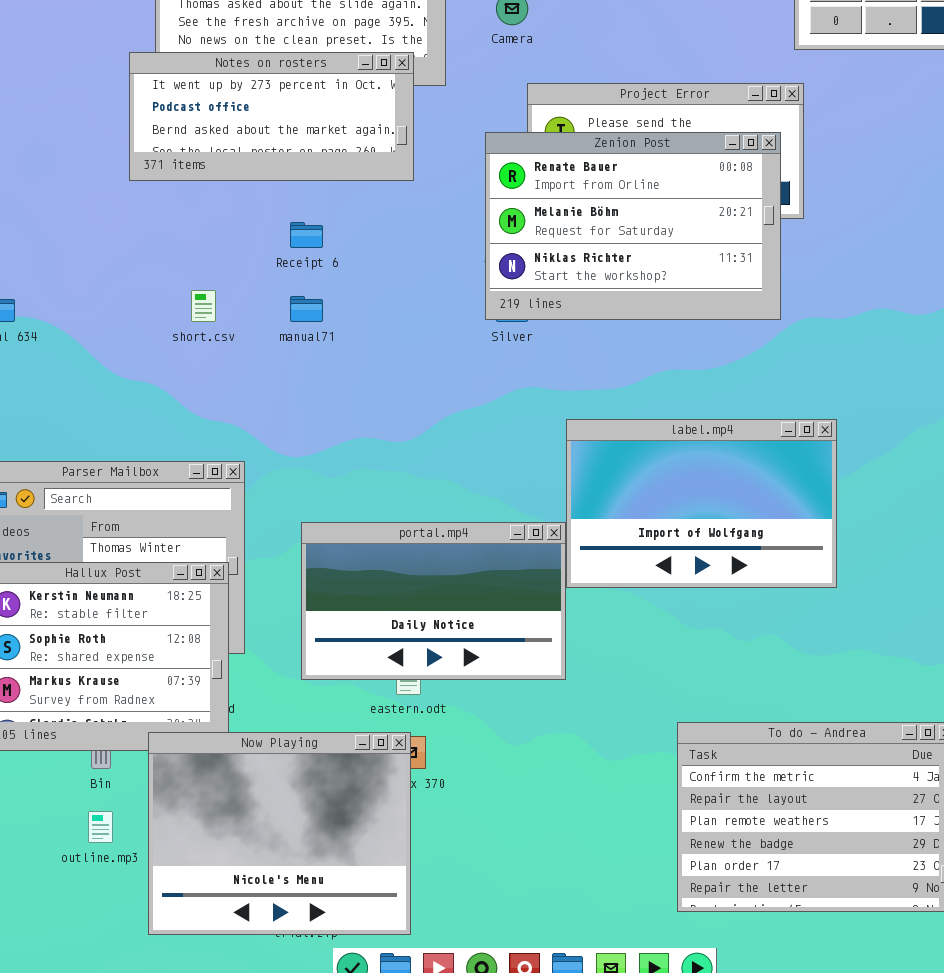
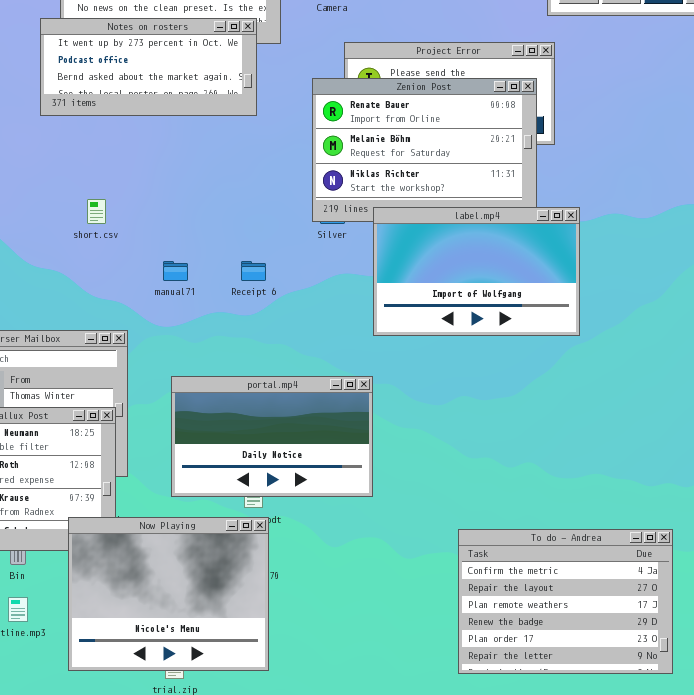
Receipt 6: [290,222,323,248] -> [241,261,266,281], moved
manual71: [290,296,323,322] -> [163,261,188,281], moved
label.mp4: [566,419,837,588] -> [373,207,580,336], moved
Now Playing: [148,732,411,935] -> [68,517,269,671], moved

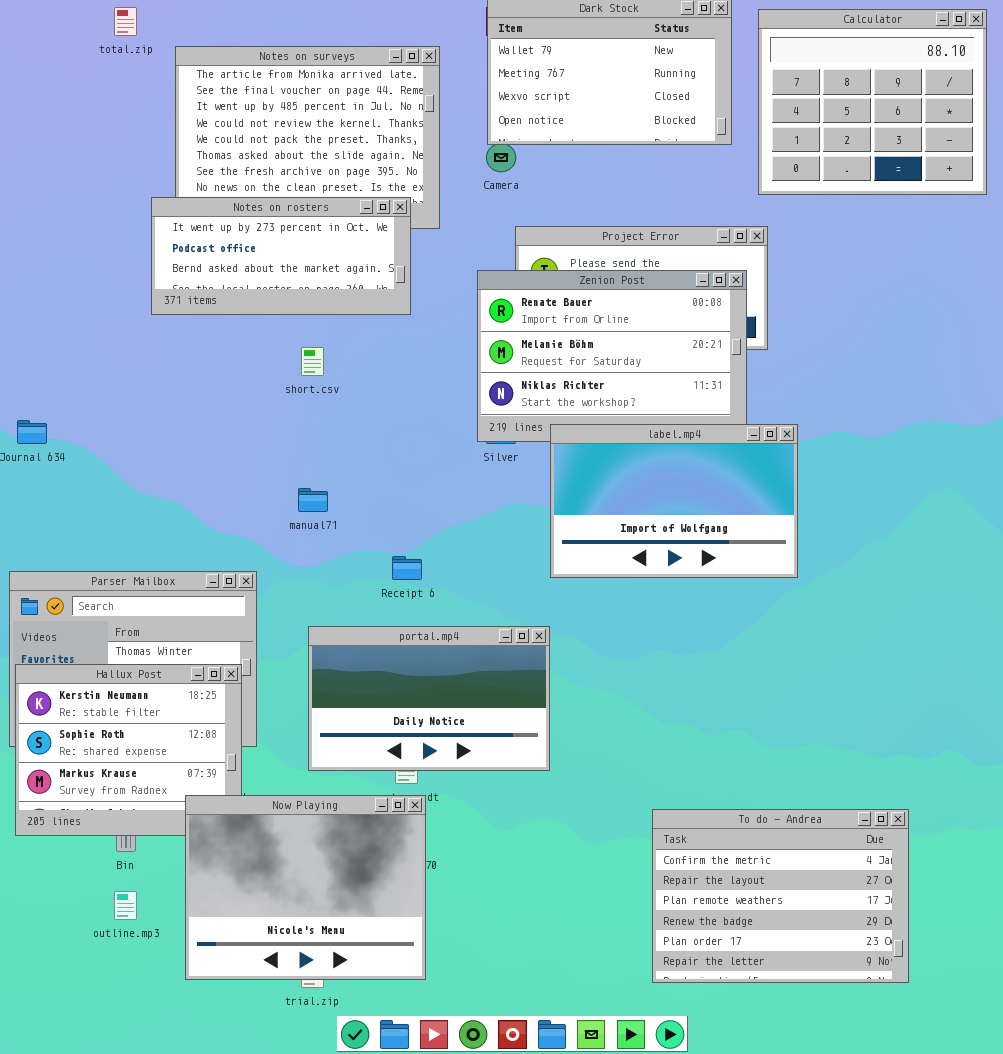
short.csv: [87,199,106,224] -> [301,347,324,376], moved
Receipt 6: [241,261,266,281] -> [392,556,422,580], moved

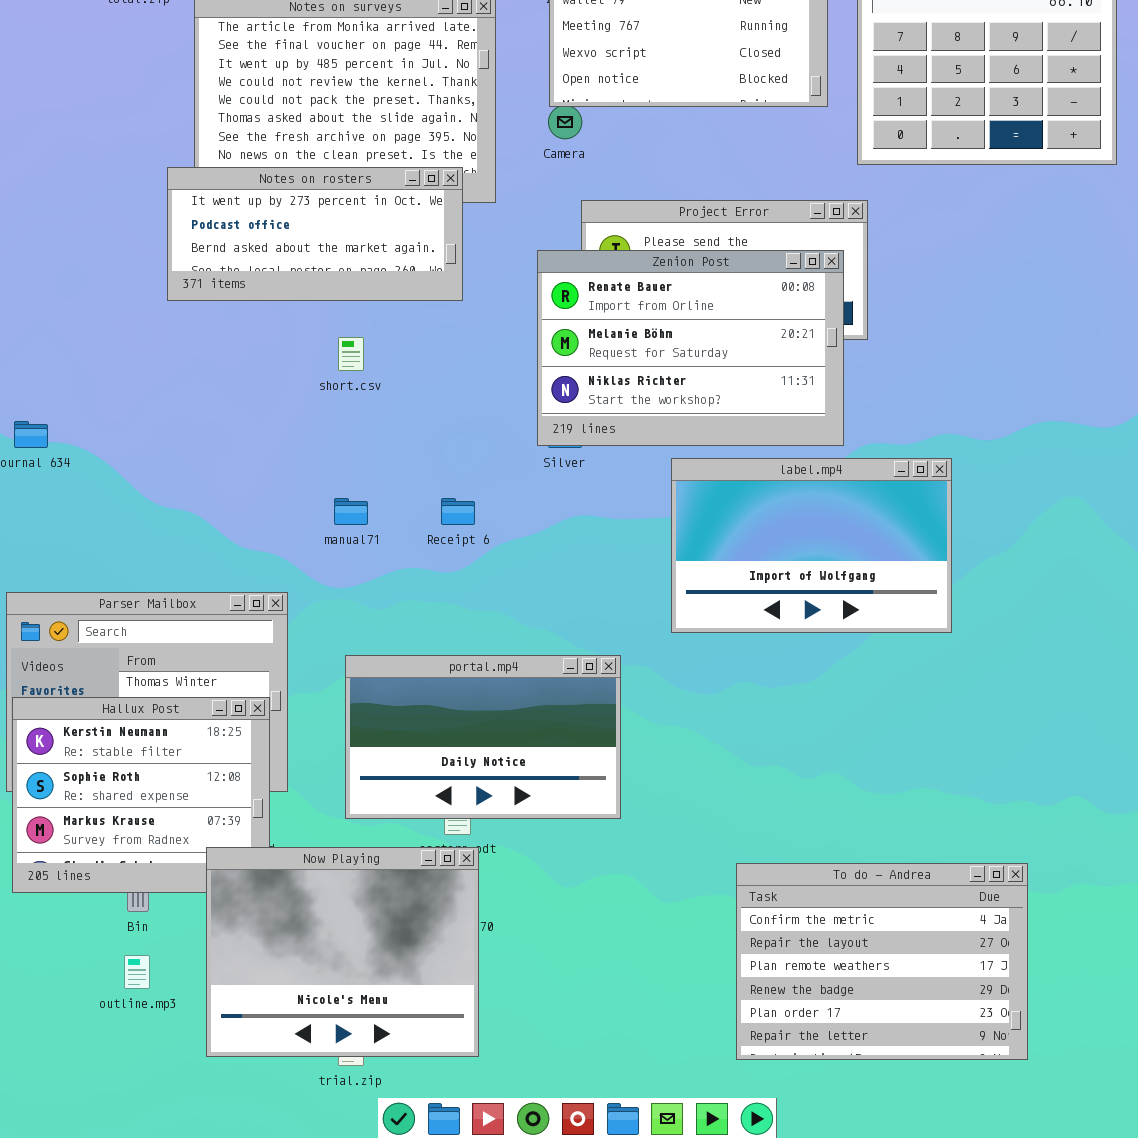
label.mp4: [550,424,798,578] -> [671,458,952,633], moved
Receipt 6: [392,556,422,580] -> [441,498,475,525], moved

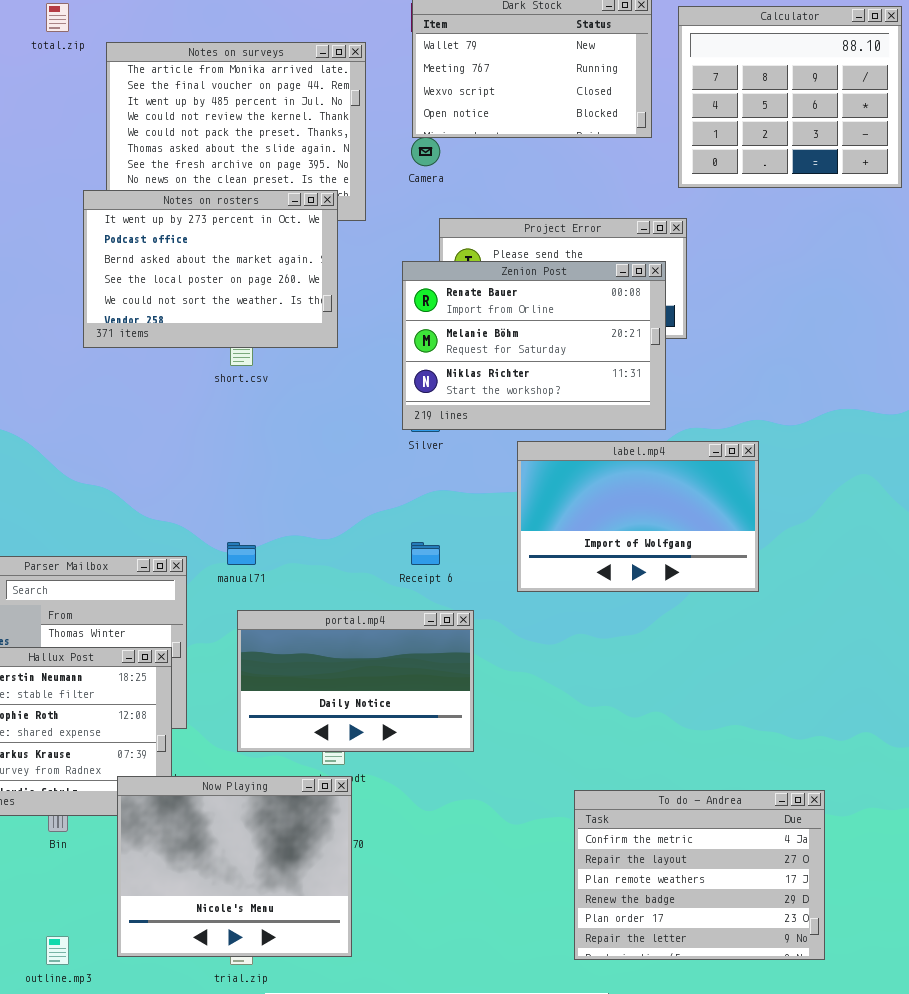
Notes on rosters: [167,167,463,301] -> [83,190,338,348], resized
manual71: [334,498,368,525] -> [227,542,256,565], moved
Receipt 6: [441,498,475,525] -> [411,542,440,565], moved
outline.mp3: [124,955,150,989] -> [46,936,69,965], moved

